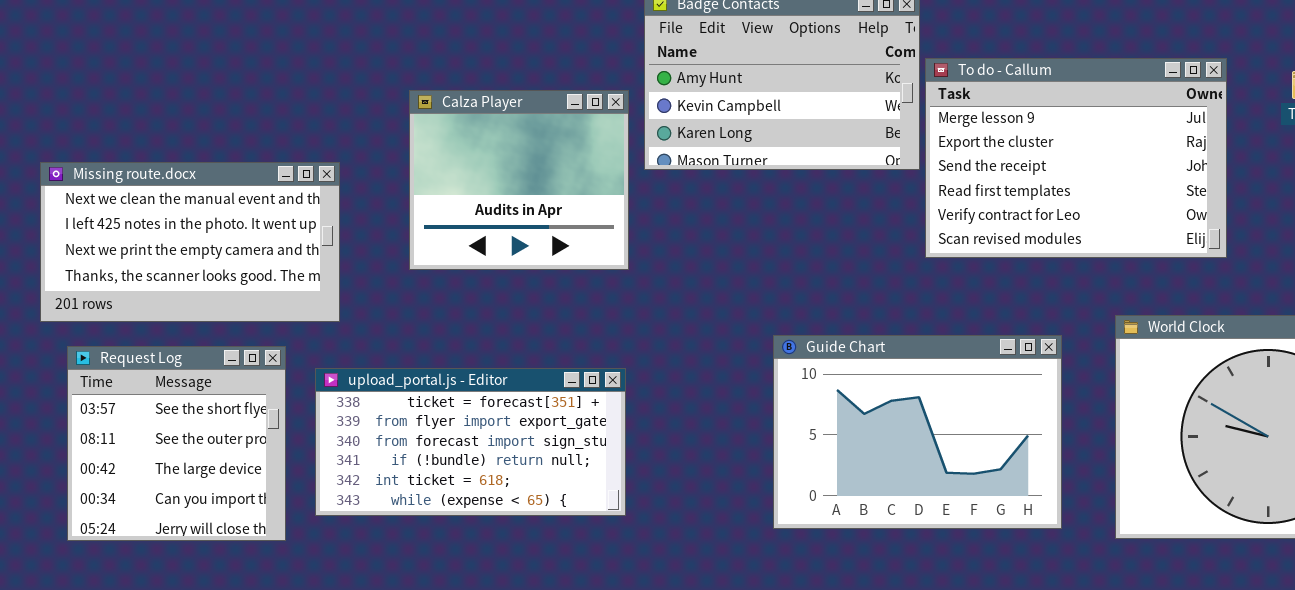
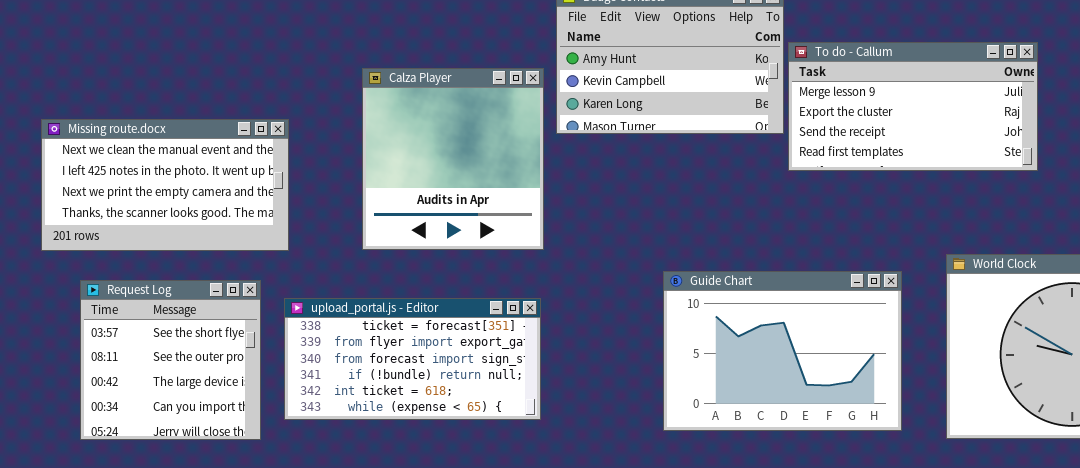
To do - Callum: [925,58,1227,258] -> [788,42,1038,171], resized
Calza Player: [409,90,629,270] -> [362,68,544,250], resized
Missing route.docx: [40,162,340,322] -> [41,119,289,251], moved

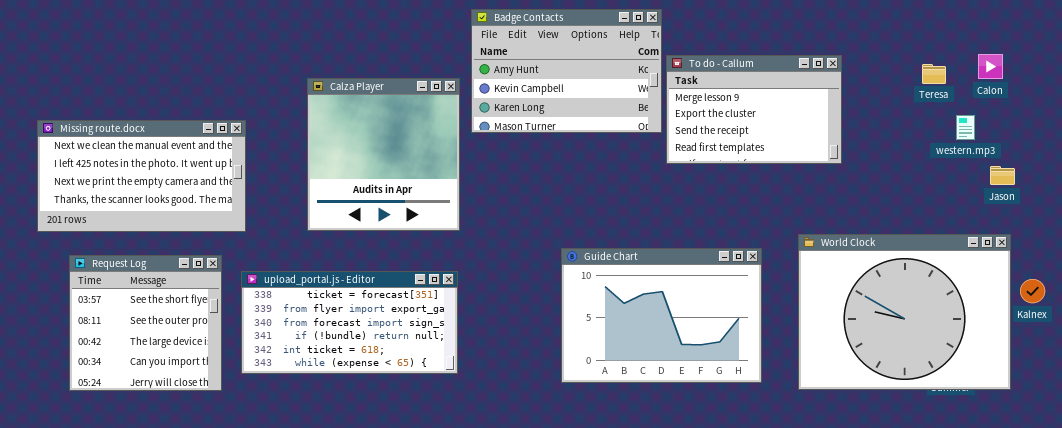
To do - Callum: [788,42,1038,171] -> [666,55,842,164], resized

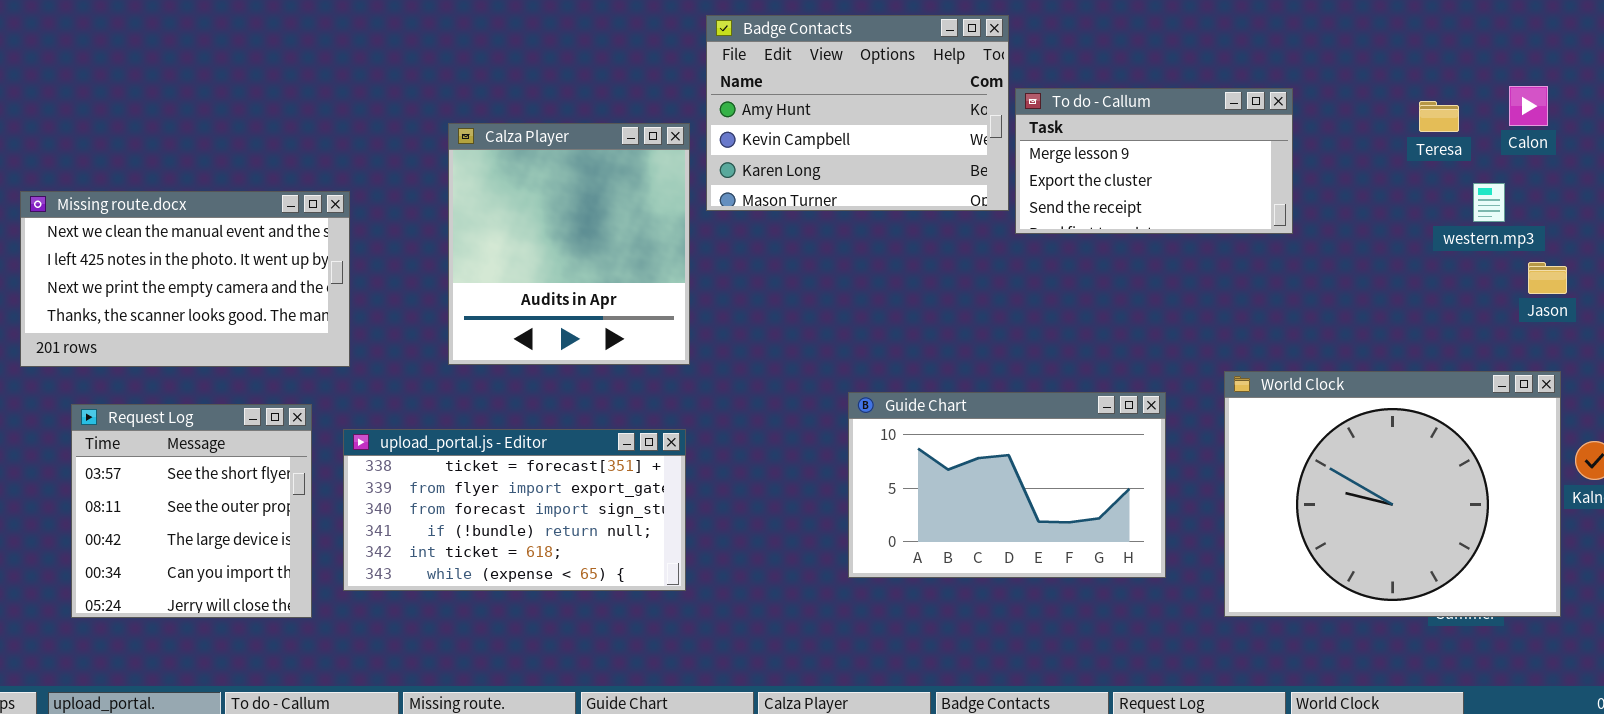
To do - Callum: [666,55,842,164] -> [1015,88,1293,234], resized
Guide Chart: [561,248,762,383] -> [848,392,1166,578], resized

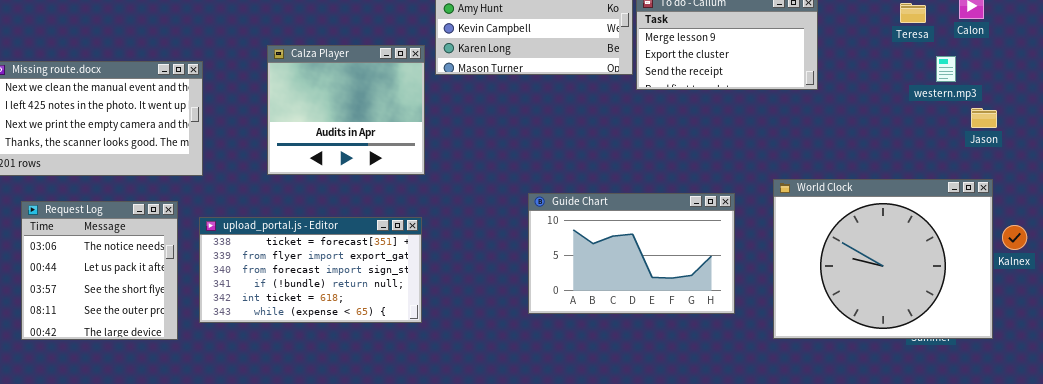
Calza Player: [448,123,690,365] -> [267,45,425,175], resized
Request Log: [71,404,312,618] -> [21,201,178,340], scrolled up 2 rows

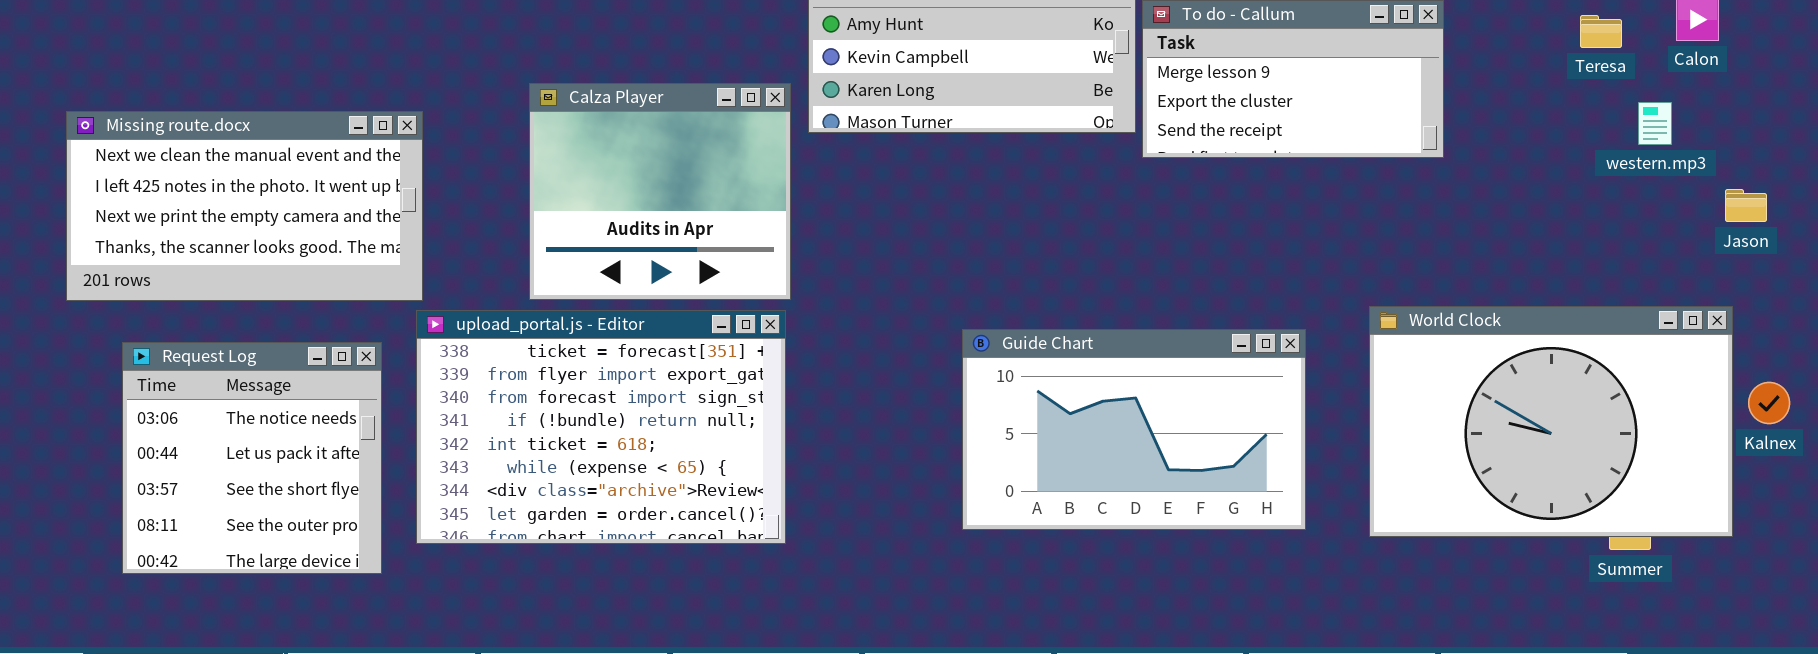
Jason: [971,108,997,128] -> [1725,189,1767,222], moved
World Clock: [773,179,993,339] -> [1369,306,1733,537], resized
upload_portal.js - Editor: [199,217,422,323] -> [416,310,786,544], resized

